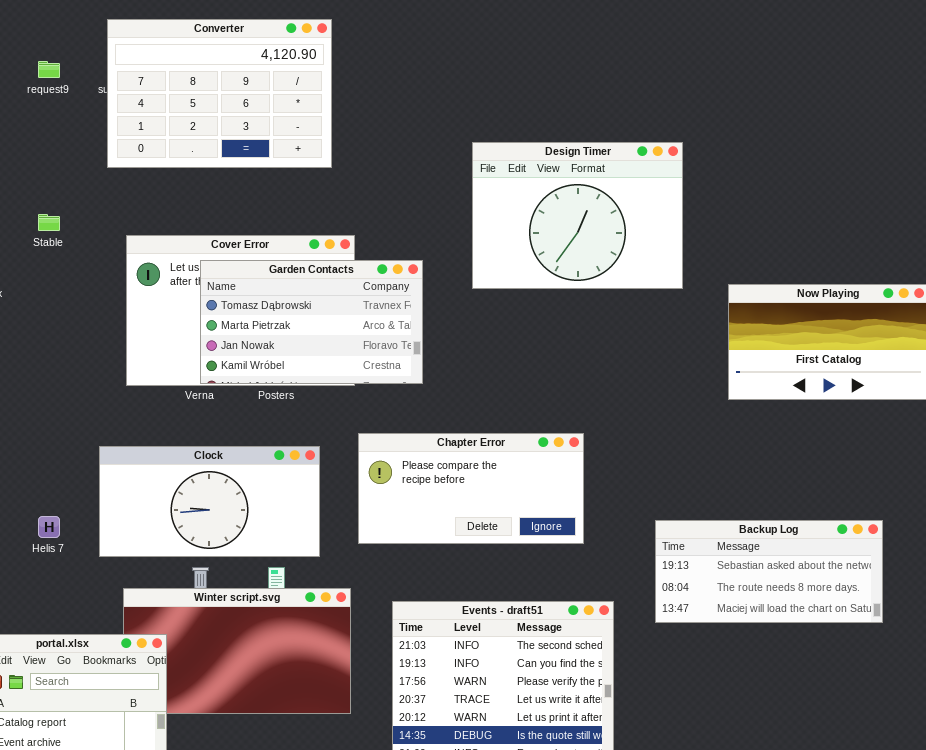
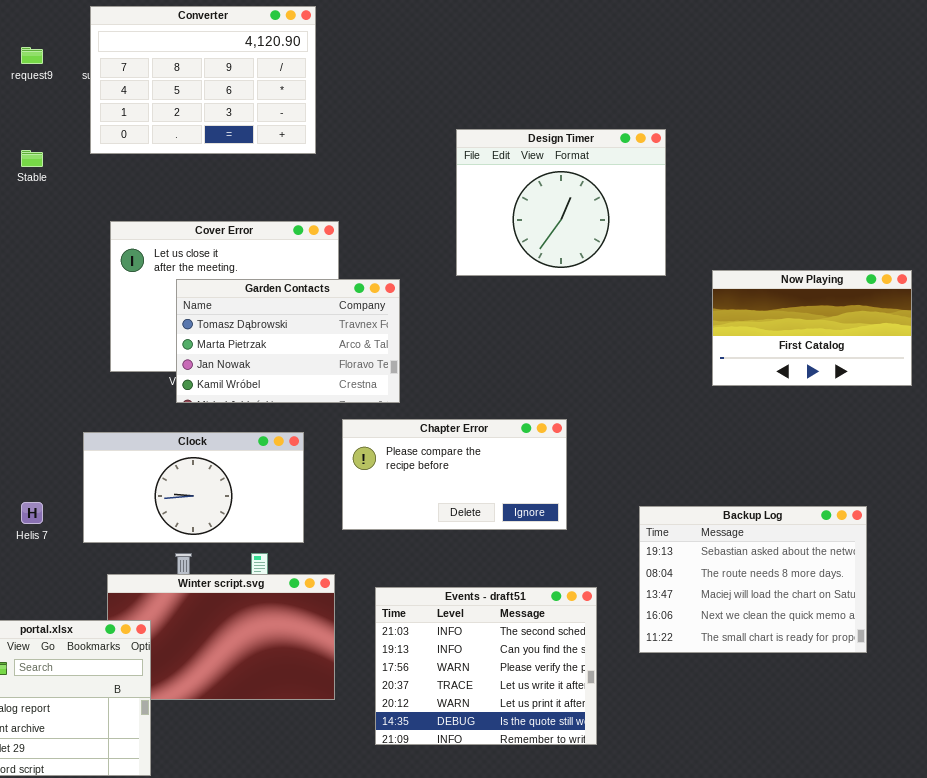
Stable: [38,214,60,231] -> [21,150,43,167], moved
Garden Contacts: [200,260,423,384] -> [176,279,400,403], moved
Backup Log: [655,520,883,623] -> [639,506,867,653], resized

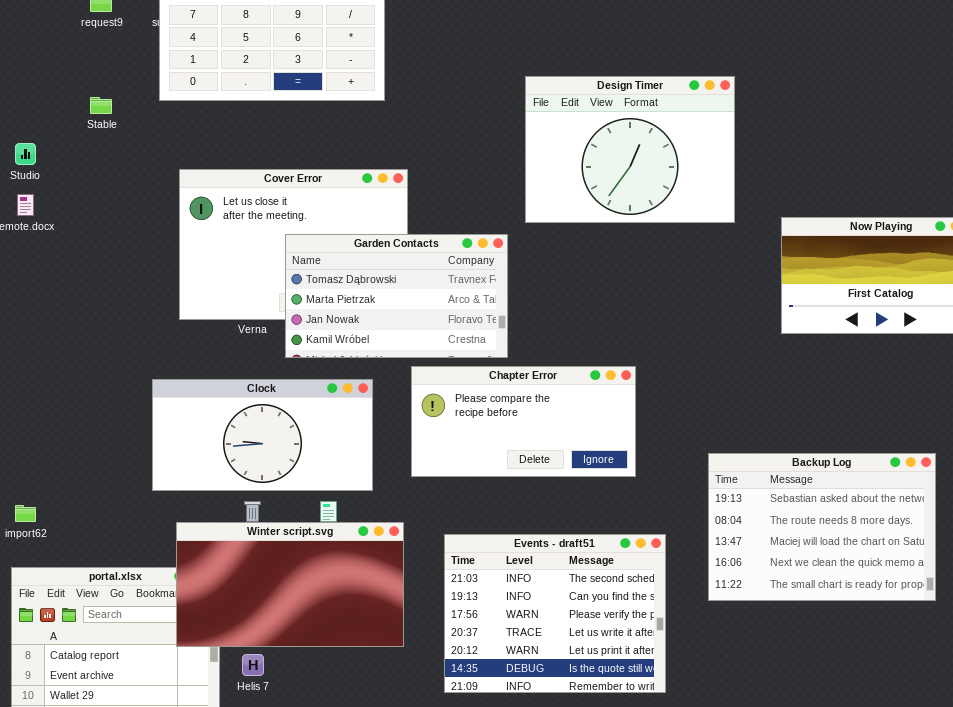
Garden Contacts: [176,279,400,403] -> [285,234,508,358], moved
Helis 7: [21,502,43,524] -> [242,654,264,676], moved
Winter script.svg: [107,574,335,700] -> [176,522,404,647], raised

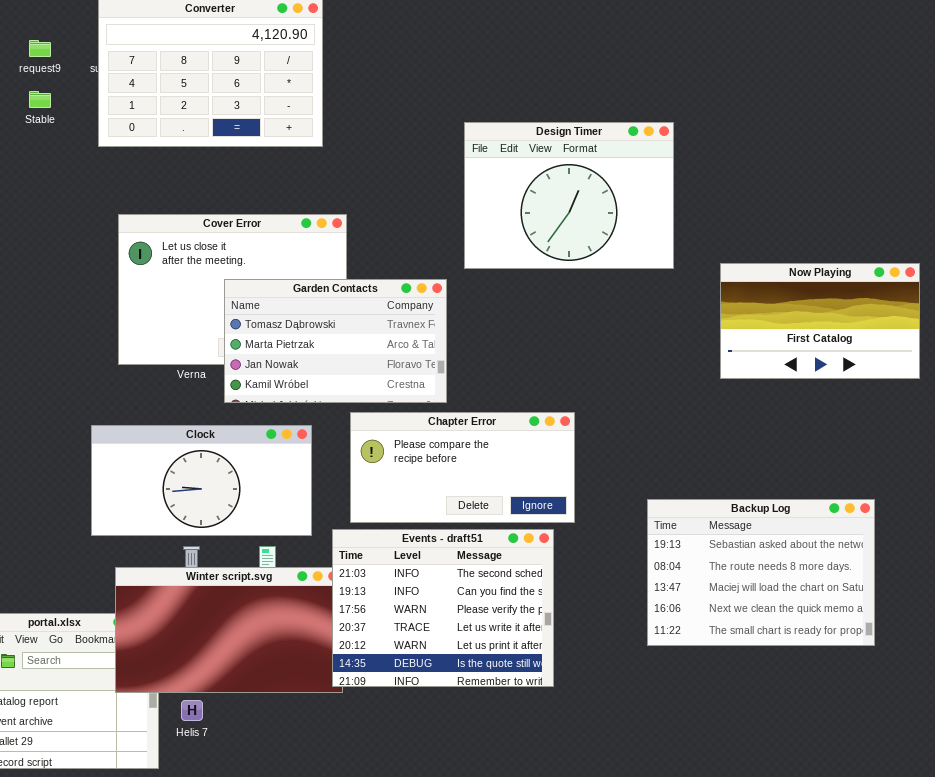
Stable: [90,97,112,114] -> [29,91,51,108], moved
Events - draft51: [444,534,666,693] -> [332,529,554,687], moved

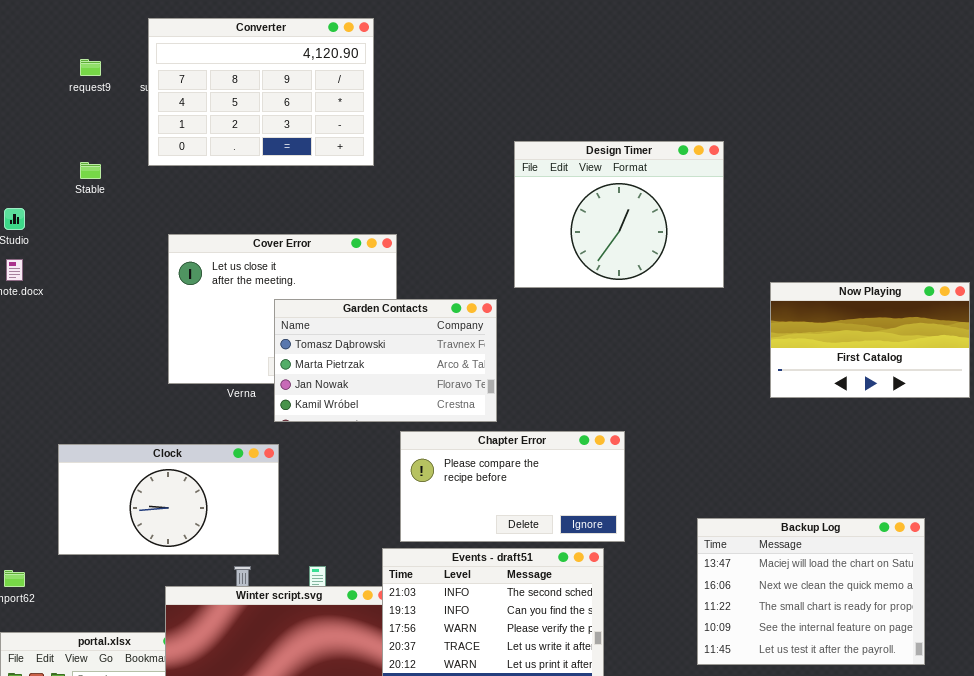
Stable: [29,91,51,108] -> [80,162,101,179], moved
Clock: [91,425,312,536] -> [58,444,279,555], moved
Backup Log: [647,499,875,646] -> [697,518,925,665], scrolled down 2 rows

